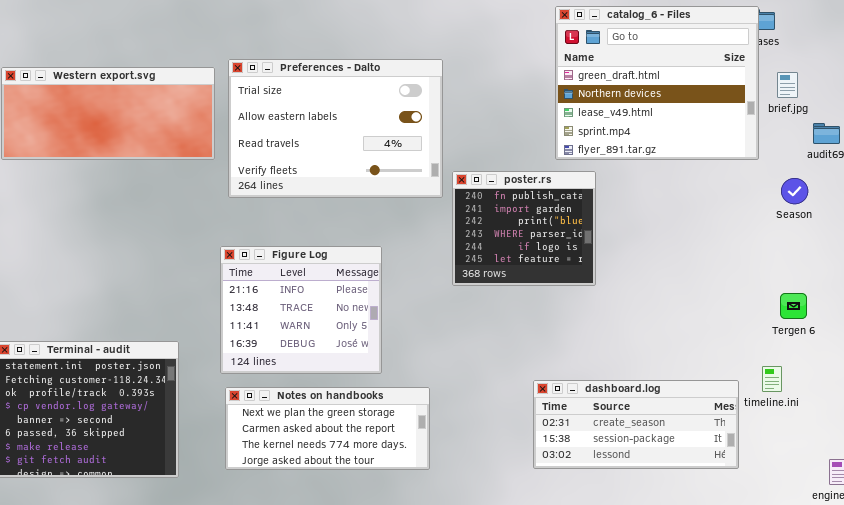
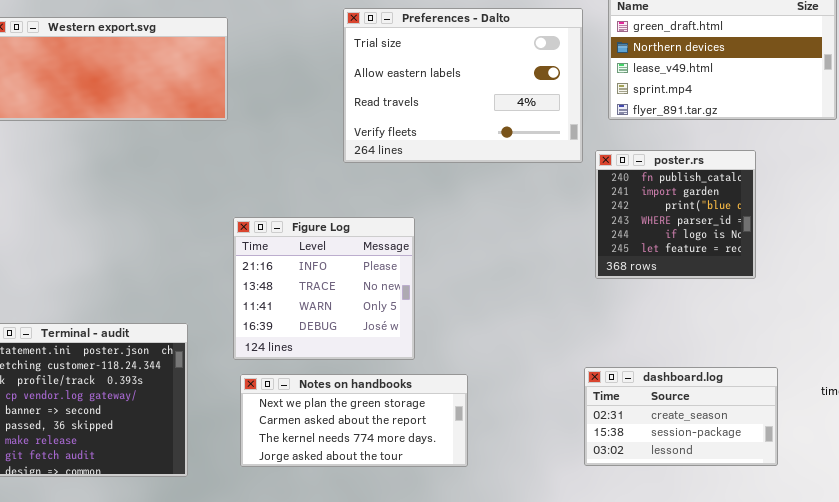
Preferences - Dalto: [228,59,443,198] -> [343,8,583,163], moved
poster.rs: [452,171,596,286] -> [595,150,756,279], moved
dashboard.log: [533,380,739,469] -> [584,367,778,466], resized

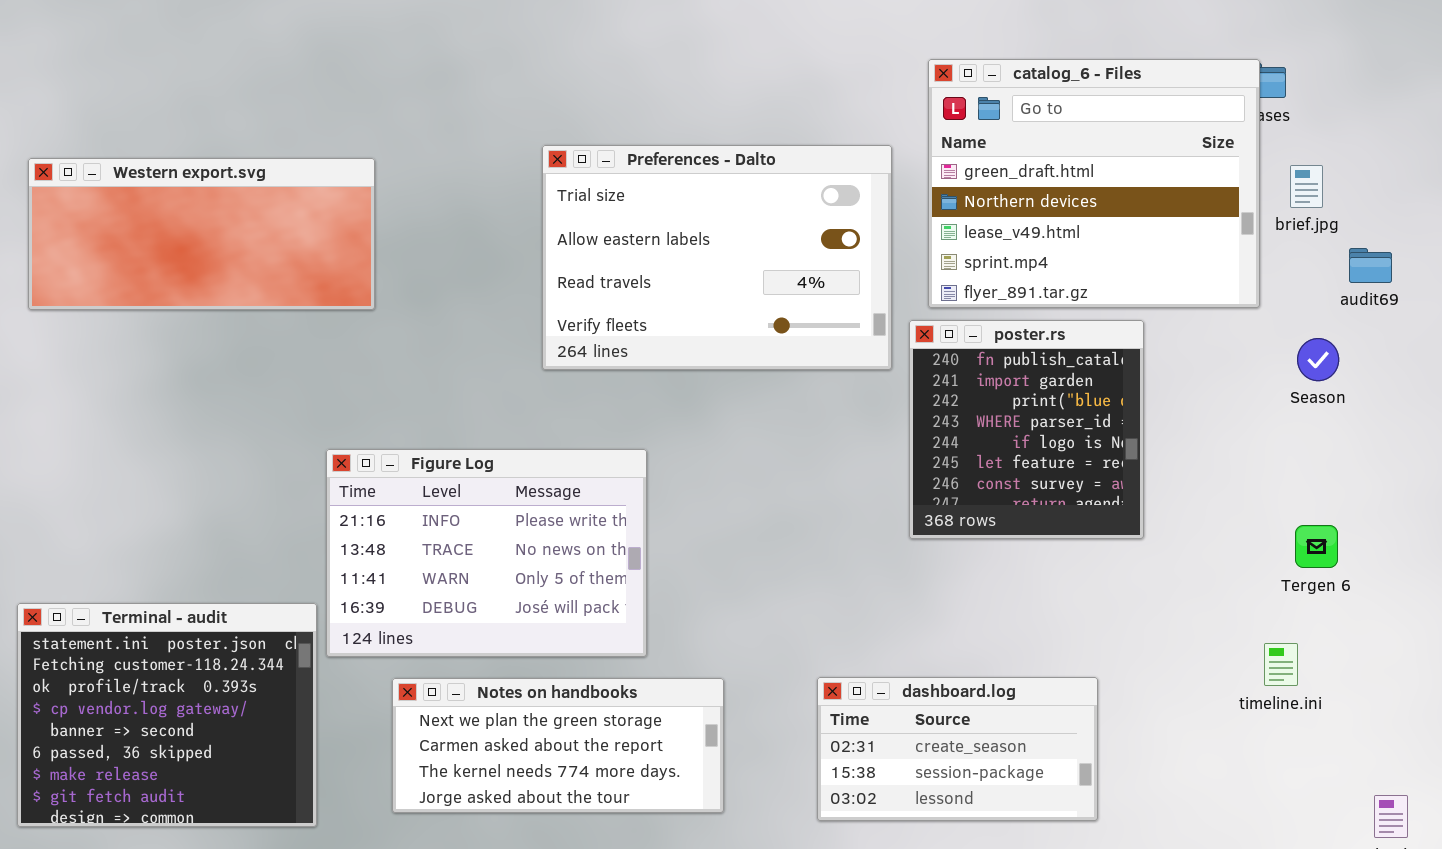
poster.rs: [595,150,756,279] -> [909,320,1144,539], resized
Figure Log: [233,217,415,360] -> [326,449,647,657], resized
dashboard.log: [584,367,778,466] -> [817,677,1098,821], moved

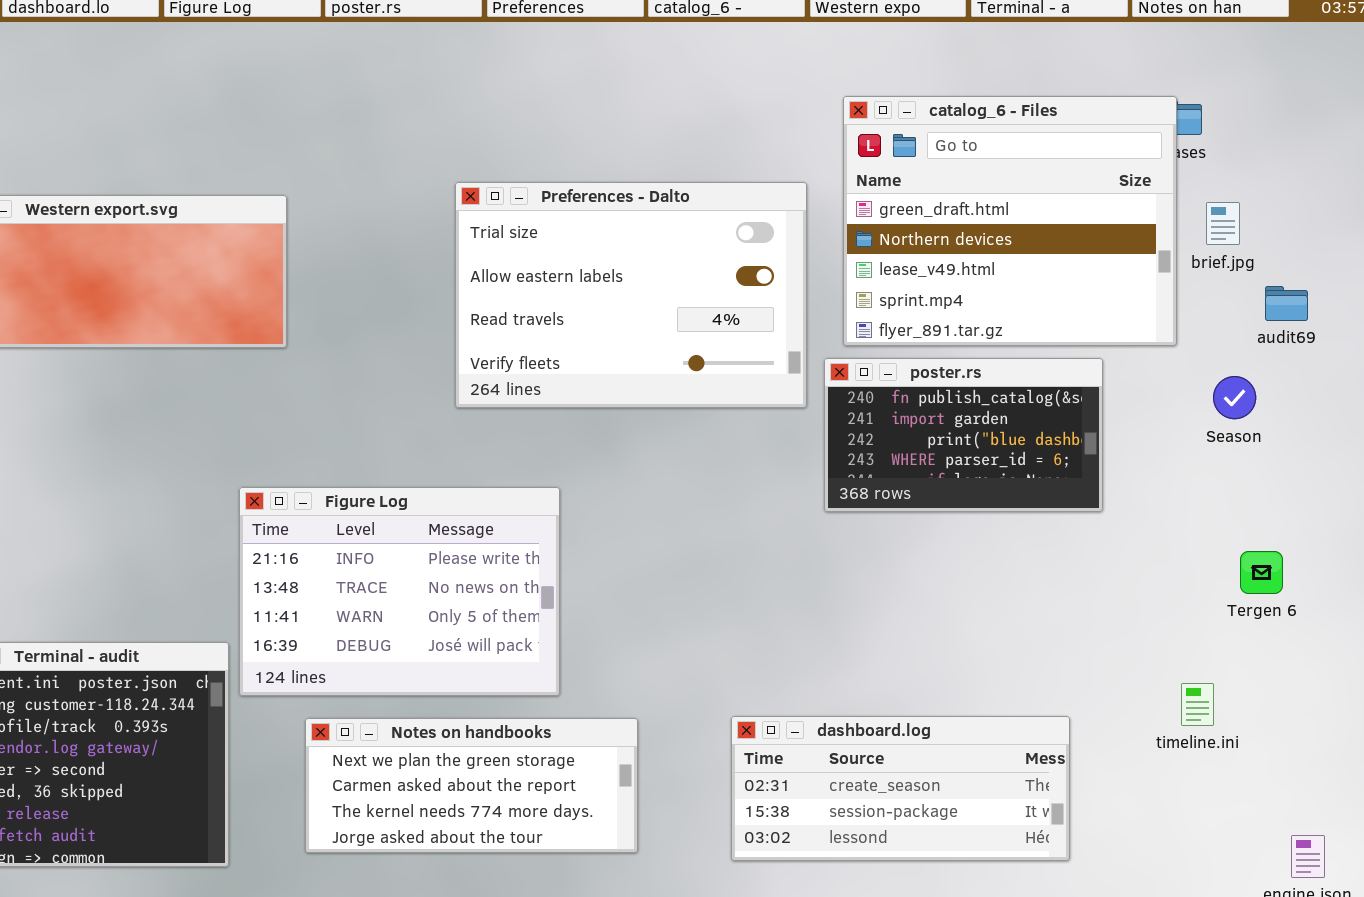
poster.rs: [909,320,1144,539] -> [824,358,1103,512], resized
Tergen 6: [1295,525,1338,568] -> [1240,551,1283,594], moved
dashboard.log: [817,677,1098,821] -> [731,716,1070,861], resized

